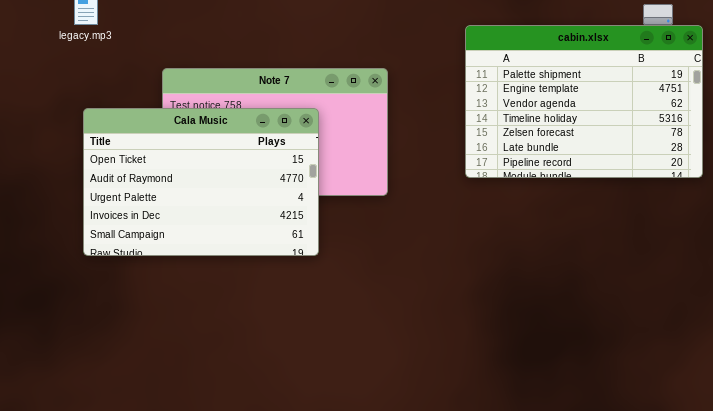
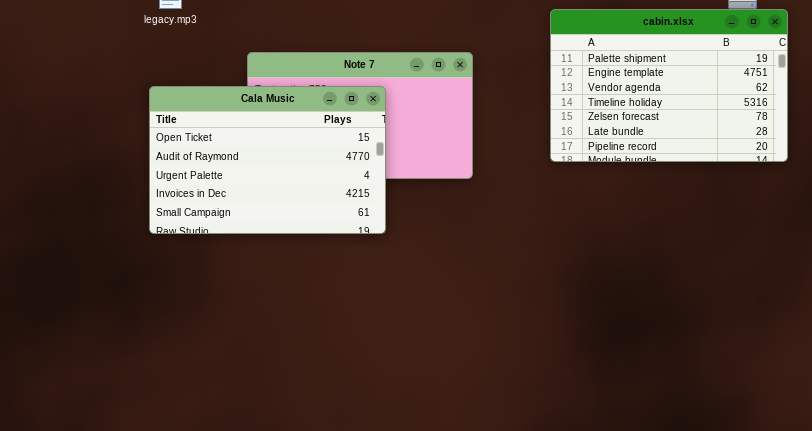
Cala Music: [83,108,319,256] -> [149,86,386,234], moved

